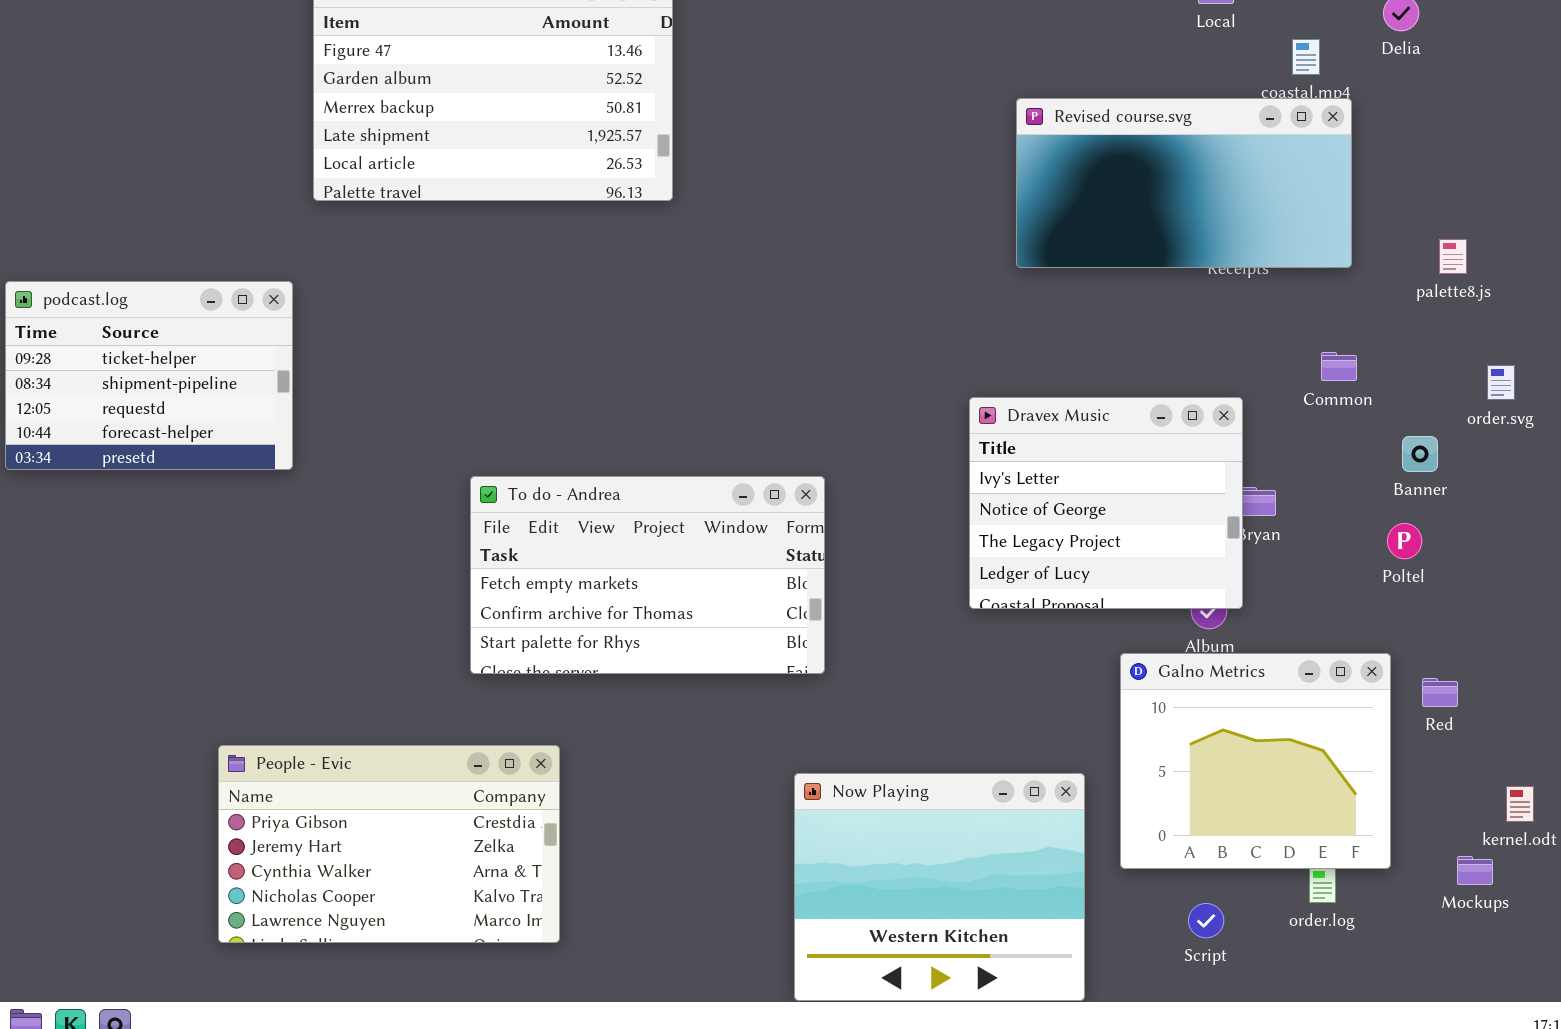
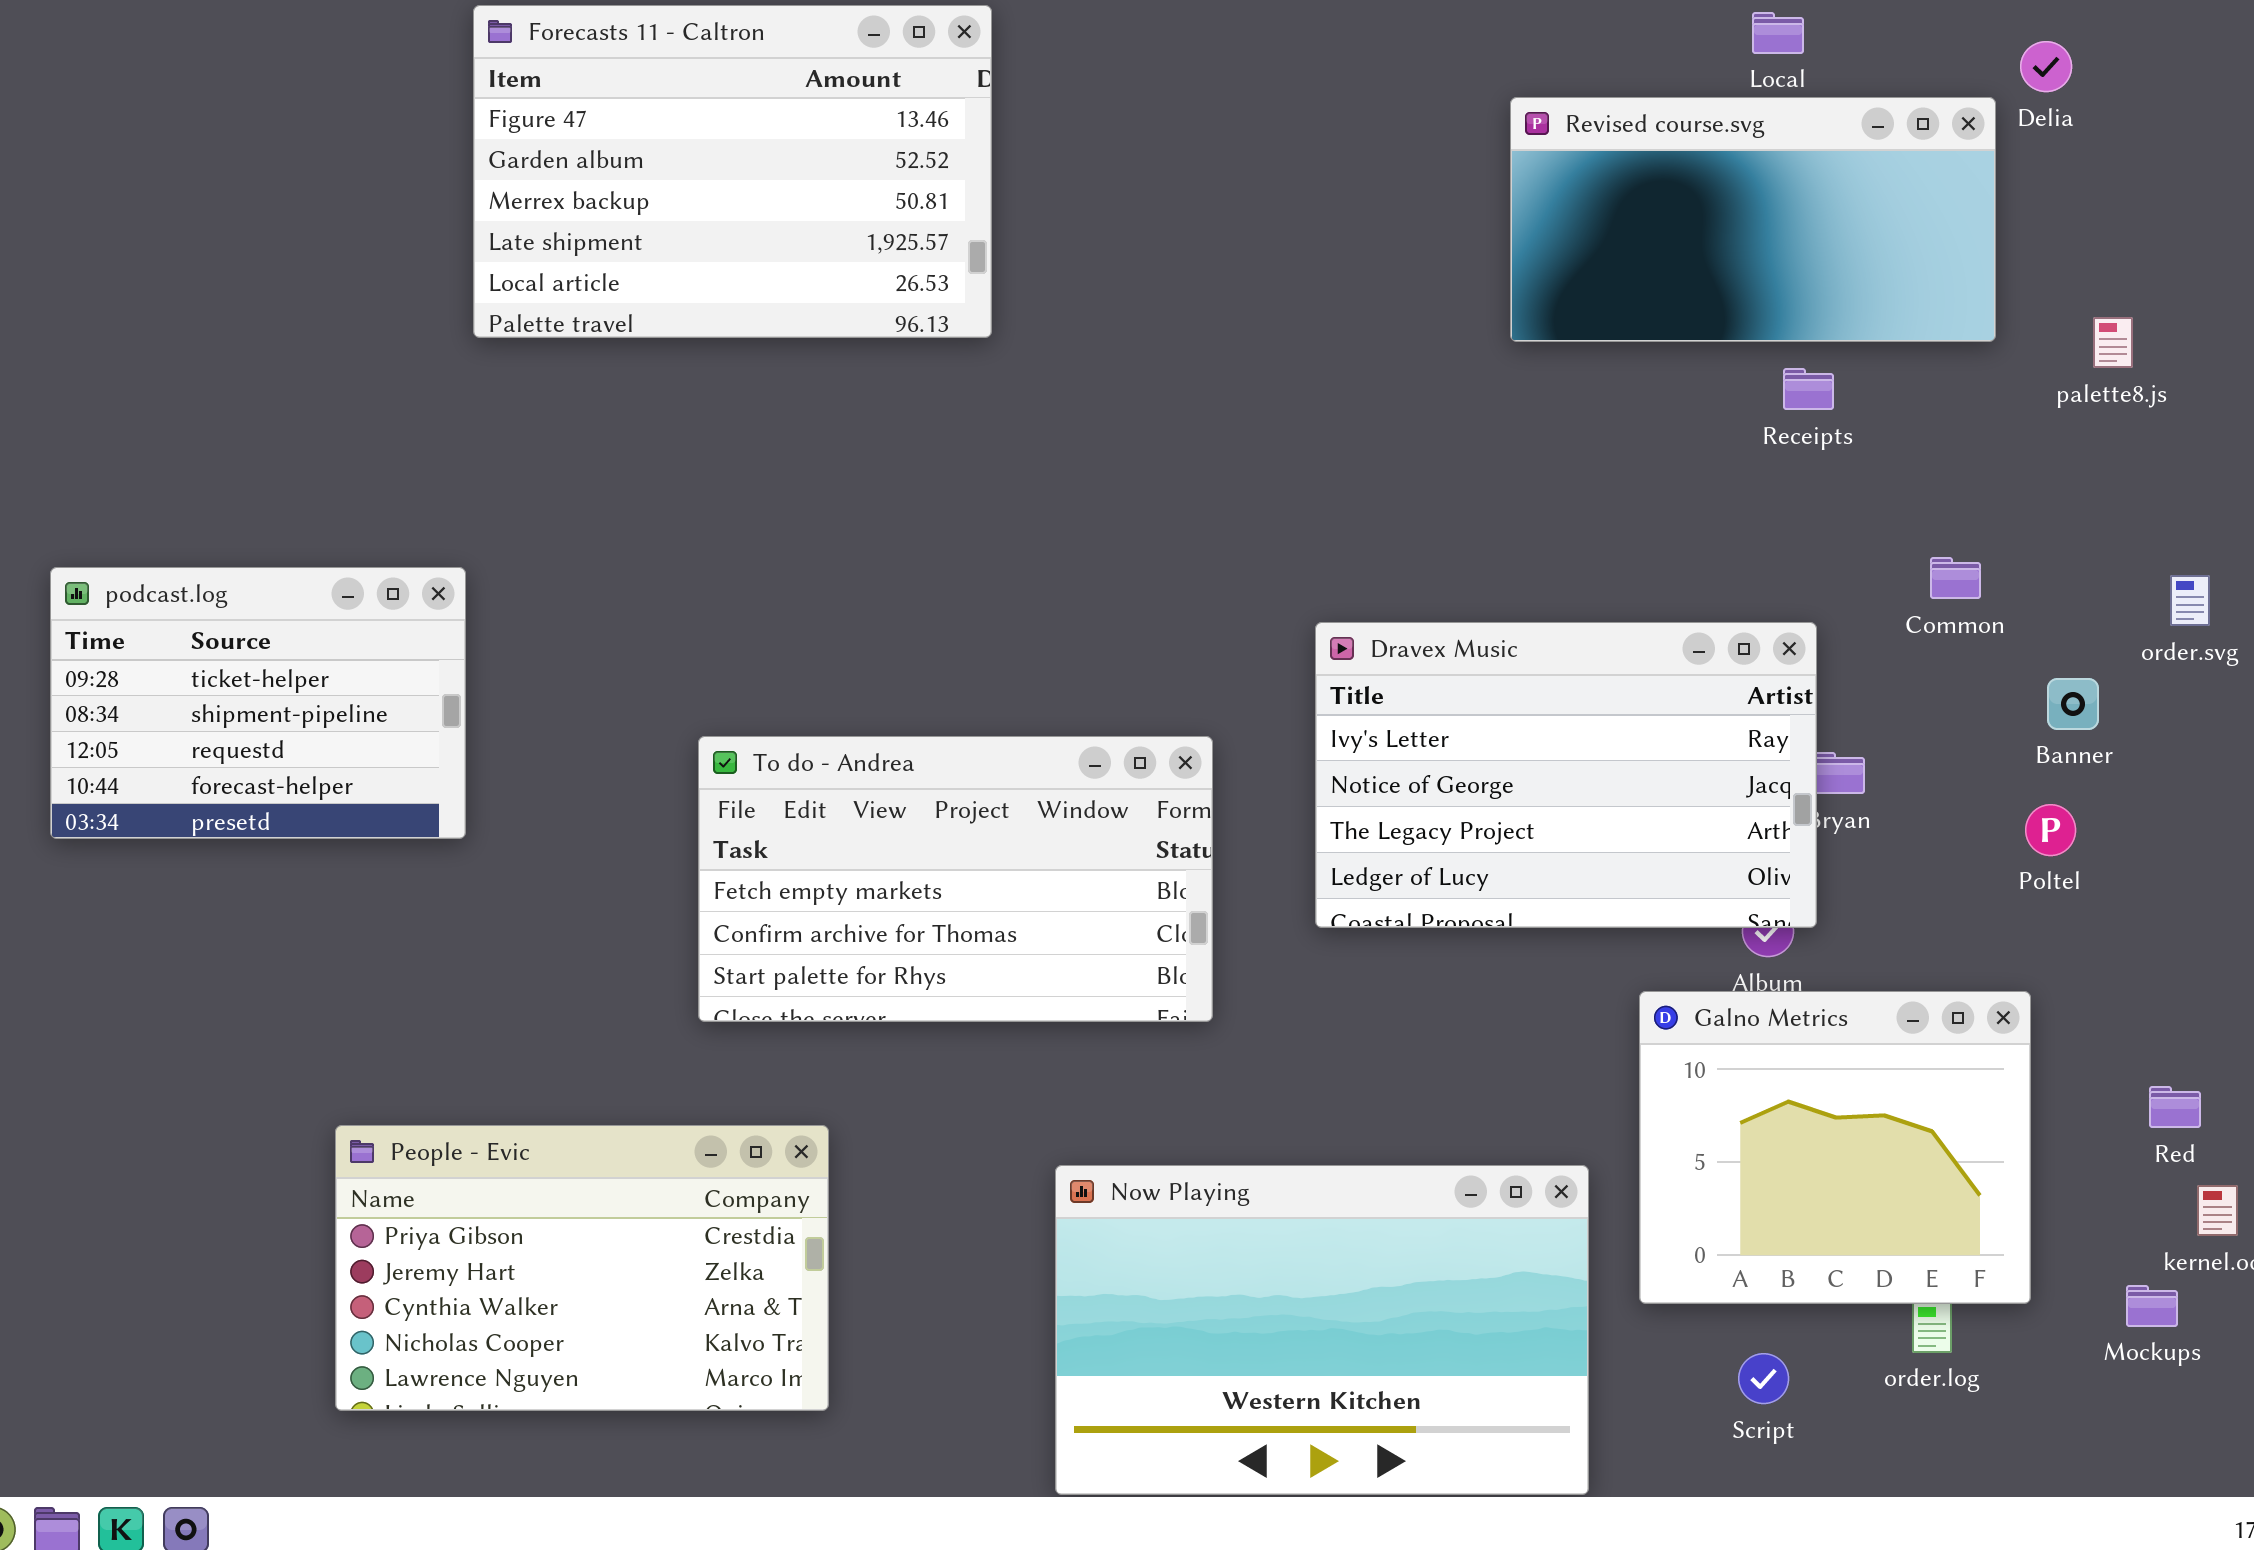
Revised course.svg: [1016,98,1352,268] -> [1510,97,1996,342], moved
palette8.js: [1439,239,1467,274] -> [2093,317,2133,368], moved
podcast.log: [5,281,293,470] -> [50,567,466,839], moved
Dravex Music: [969,397,1243,609] -> [1315,622,1817,928], resized
Red: [1422,678,1458,707] -> [2149,1086,2201,1128], moved
Now Playing: [794,773,1085,1001] -> [1055,1165,1589,1495], resized

